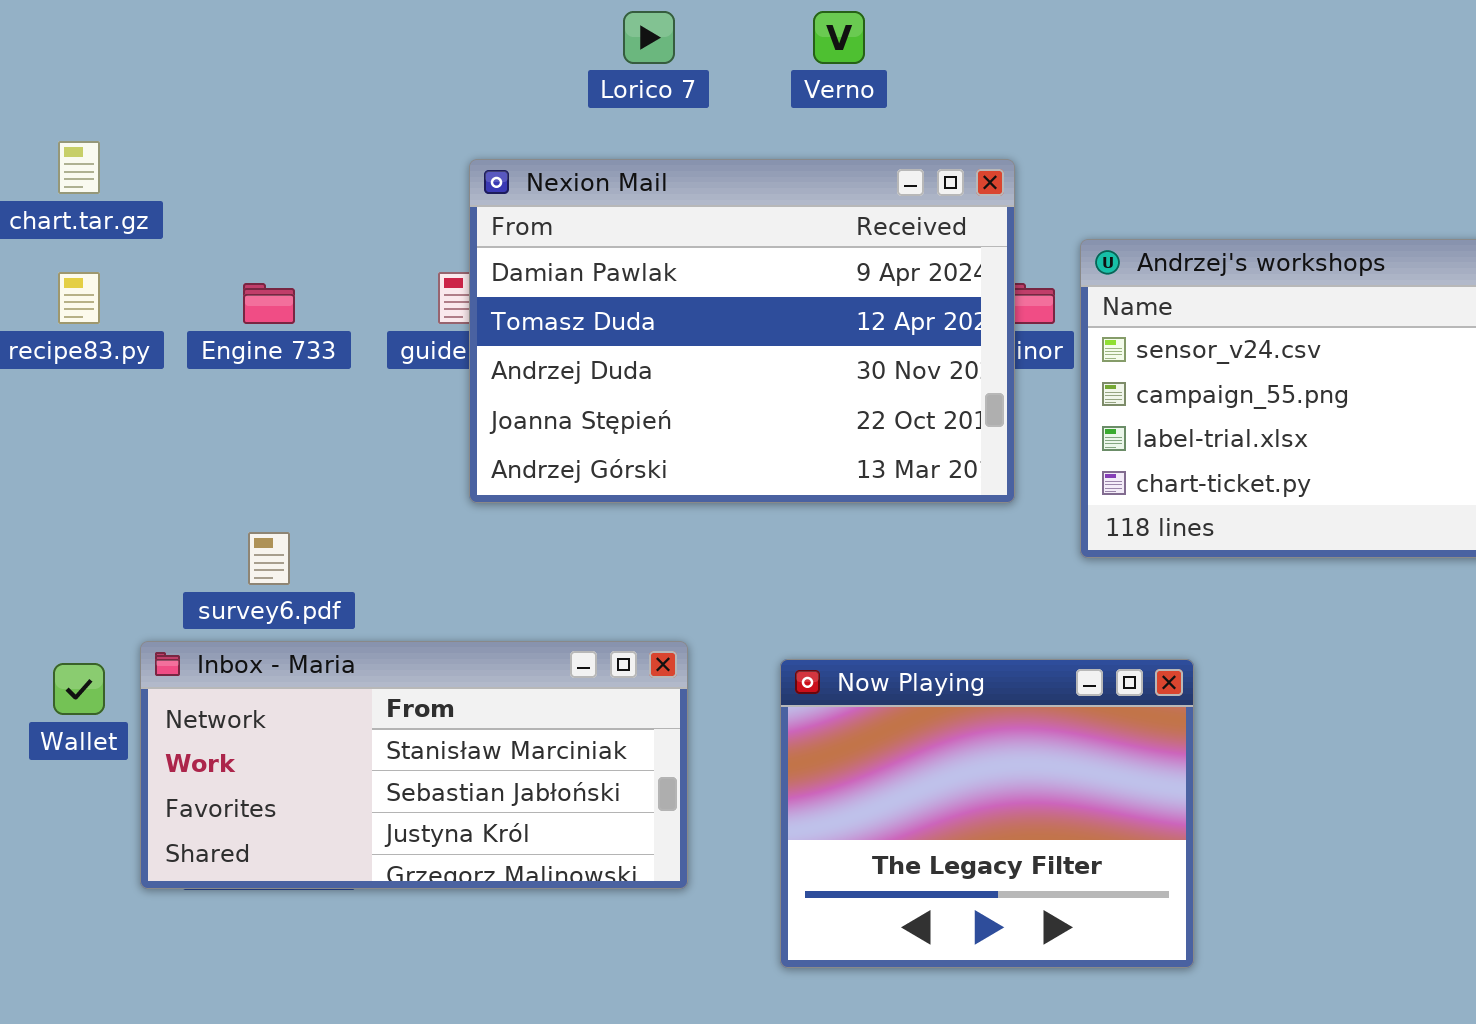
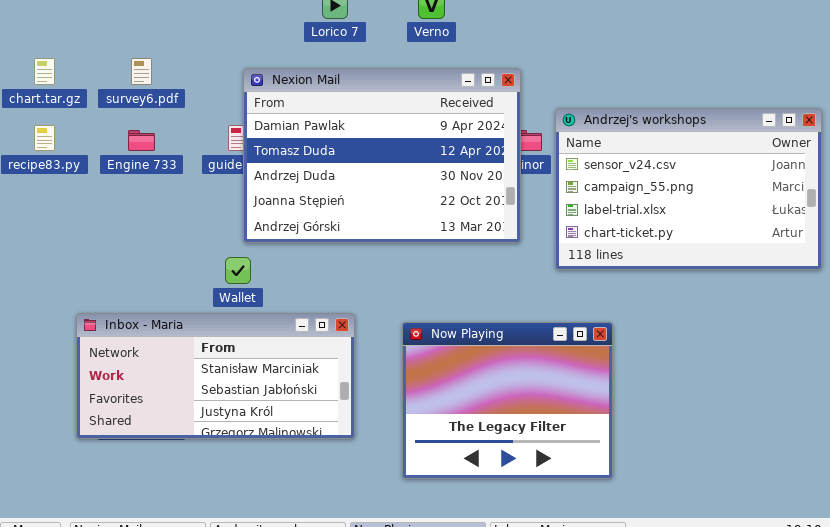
survey6.pdf: [248,532,290,585] -> [131,58,152,85], moved
Wallet: [53,663,105,715] -> [225,257,251,284], moved

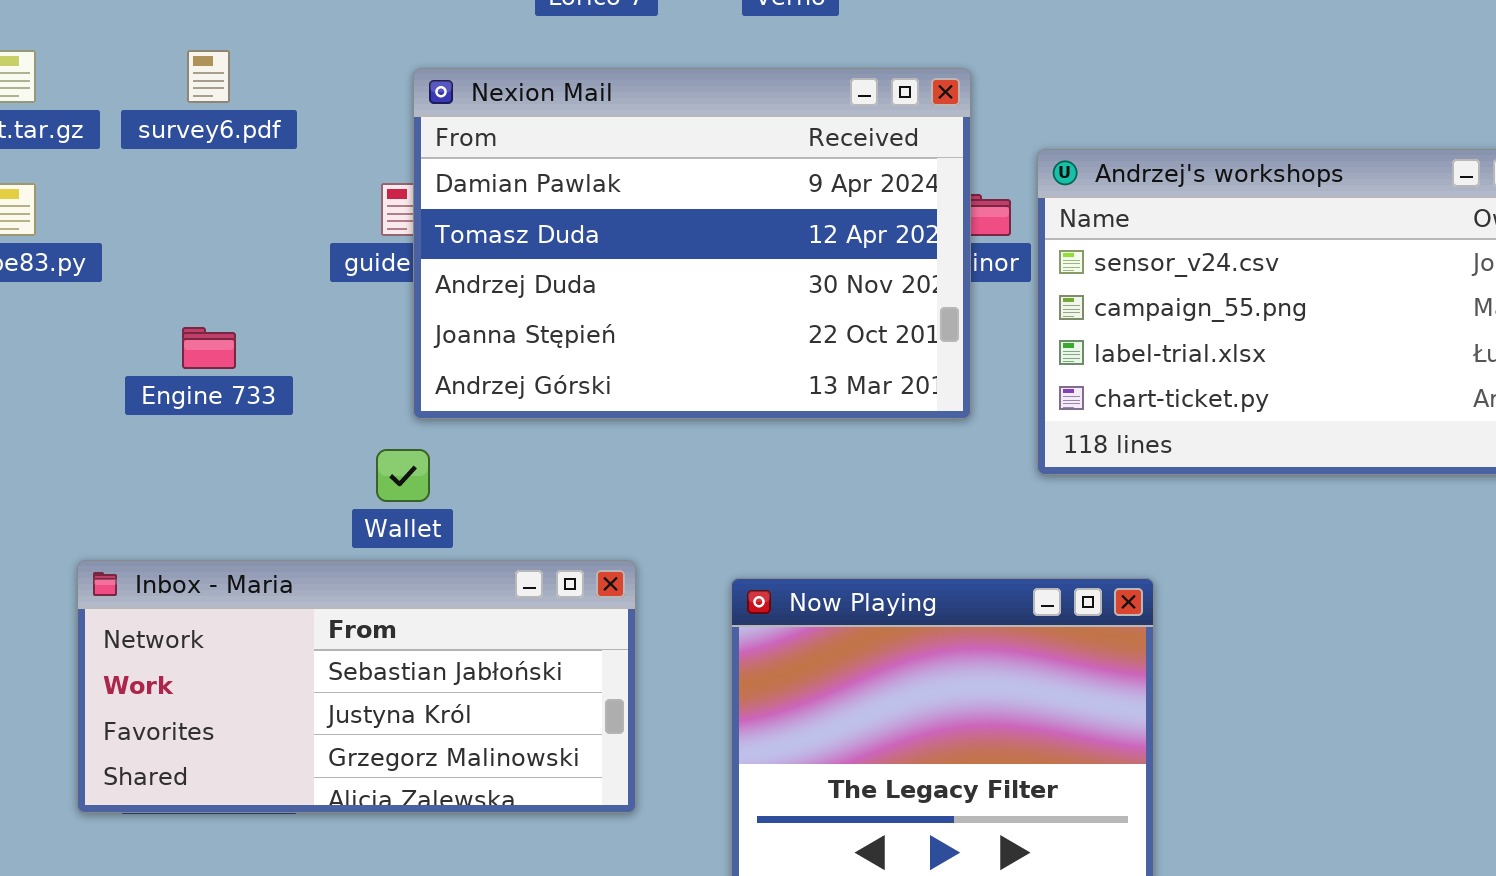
Engine 733: [128,130,155,151] -> [182,327,236,369], moved
Inbox - Maria: [76,313,355,439] -> [77,560,636,813], scrolled down 1 row

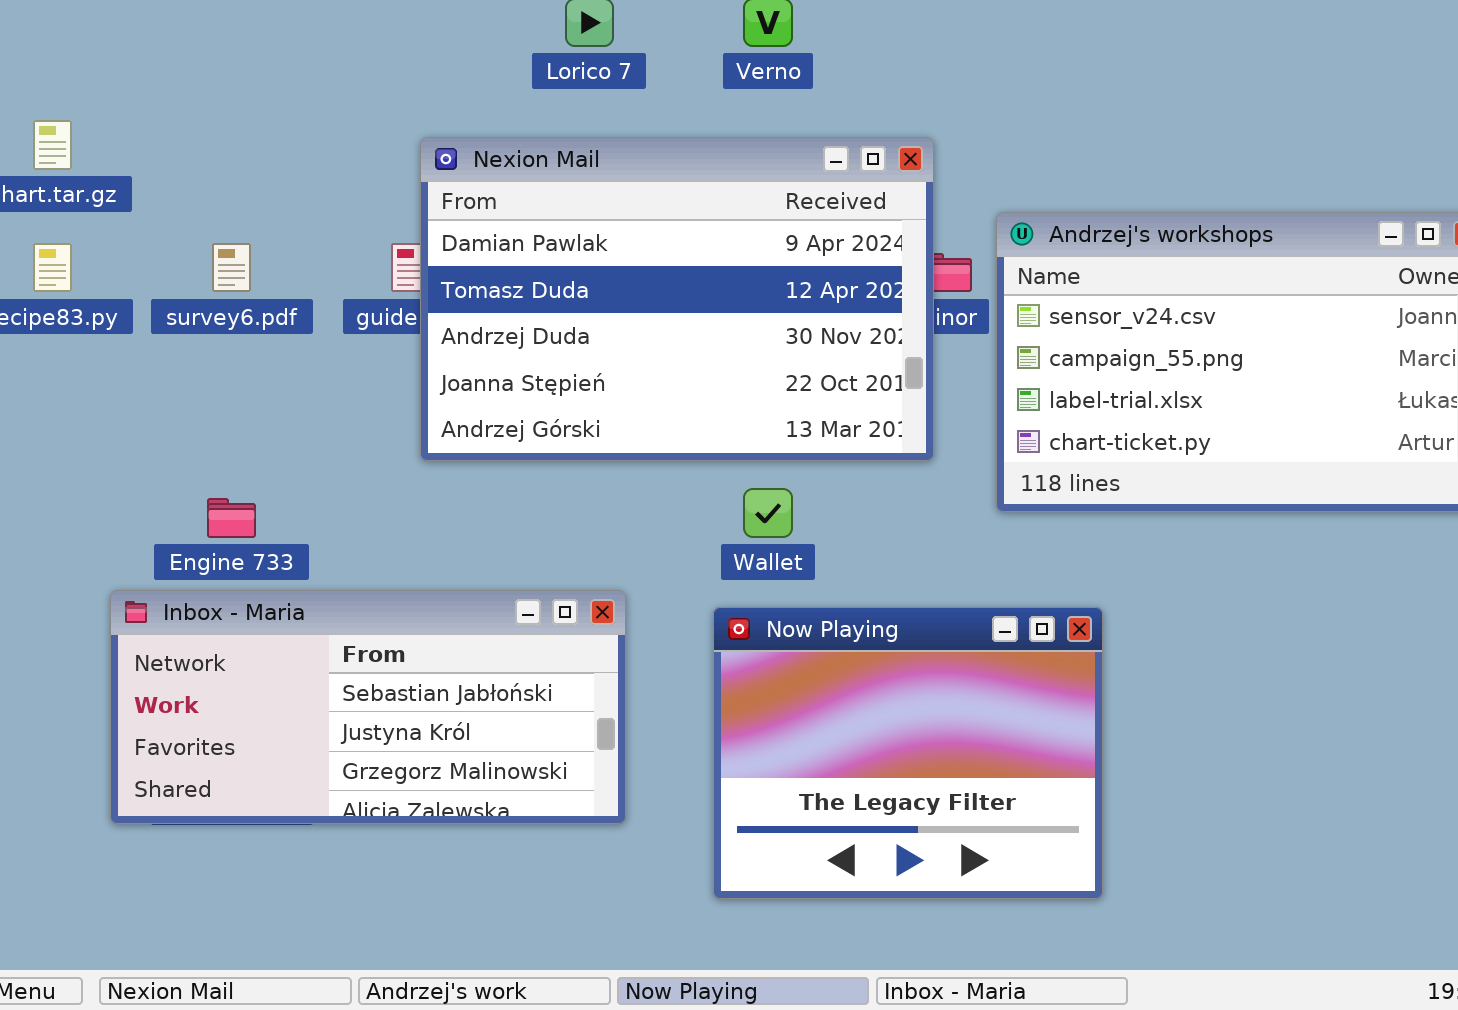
survey6.pdf: [187,50,230,103] -> [212,243,251,292], moved
Engine 733: [182,327,236,369] -> [207,498,256,538], moved
Wallet: [376,449,430,502] -> [743,488,793,538], moved

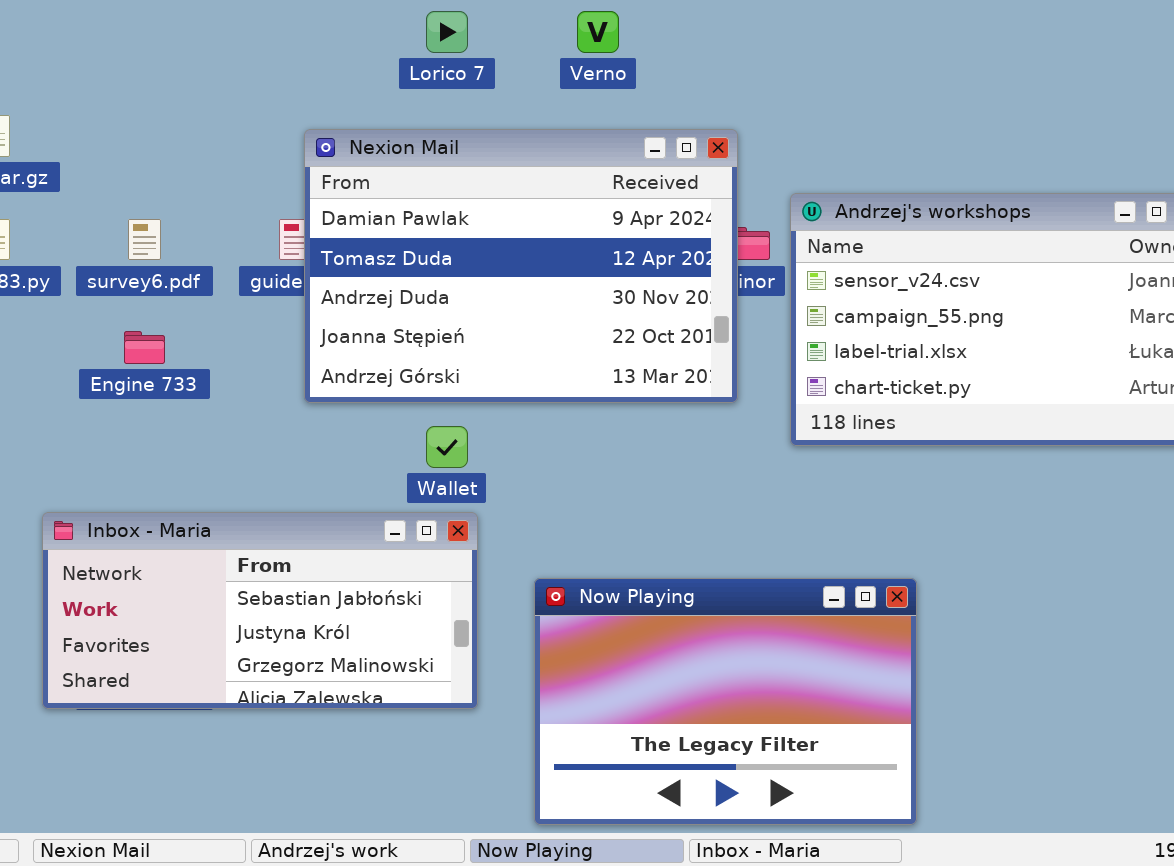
Wallet: [743,488,793,538] -> [426,426,468,468], moved
Engine 733: [207,498,256,538] -> [124,331,165,364], moved
Now Playing: [713,607,1103,899] -> [534,578,917,825], moved, resized

